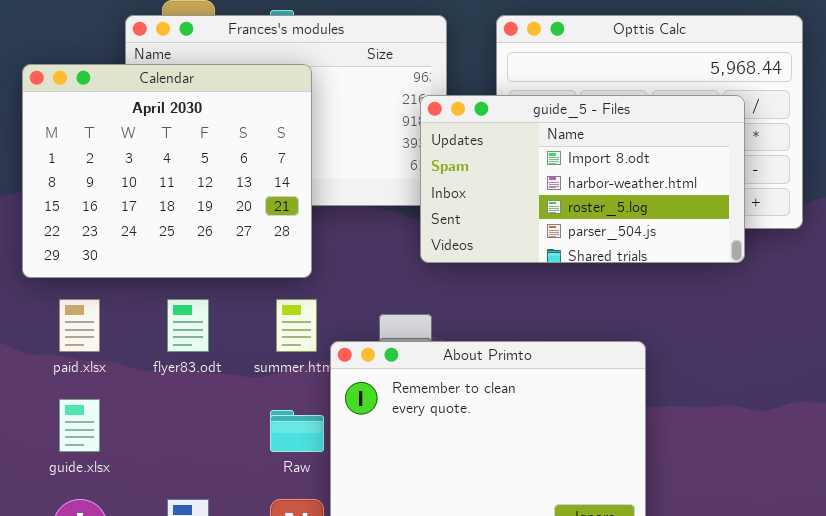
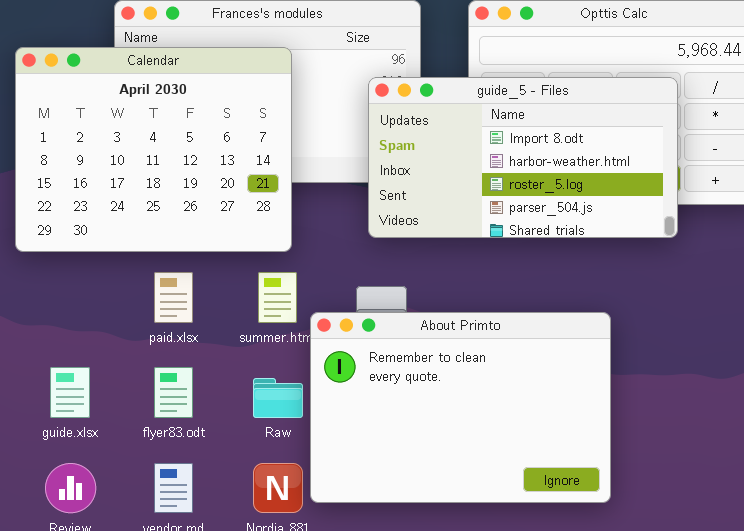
guide_5 - Files: [420,95,745,263] -> [368,77,678,238], moved
paid.xlsx: [59,299,100,352] -> [154,272,193,323], moved
flyer83.odt: [167,299,209,352] -> [154,367,193,418], moved

